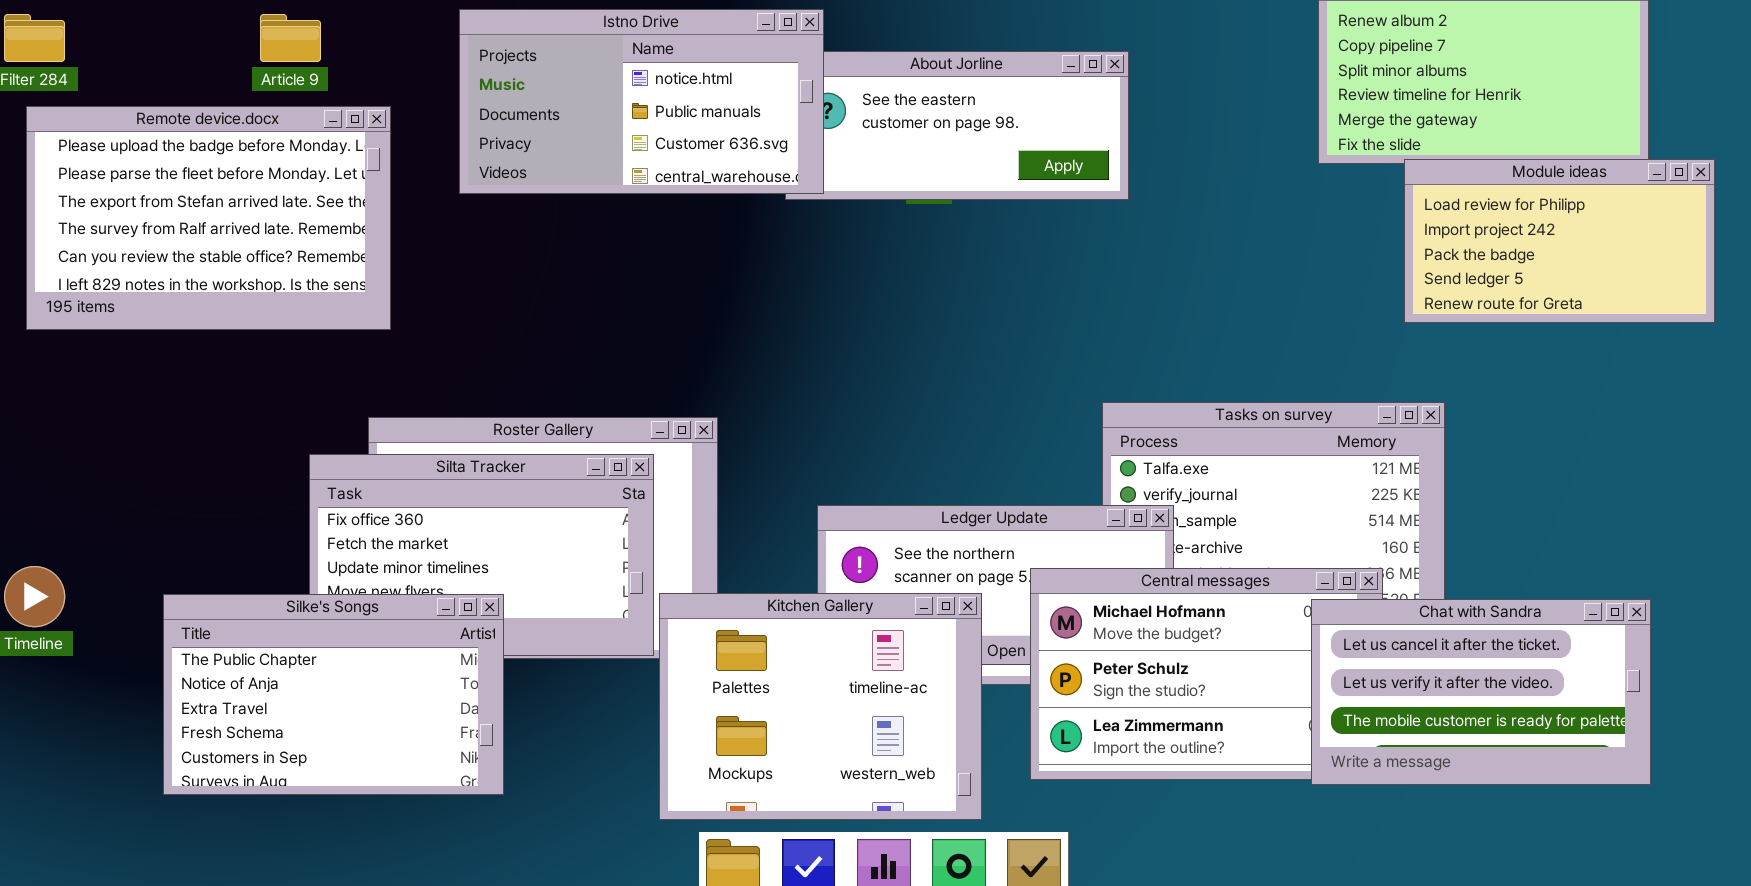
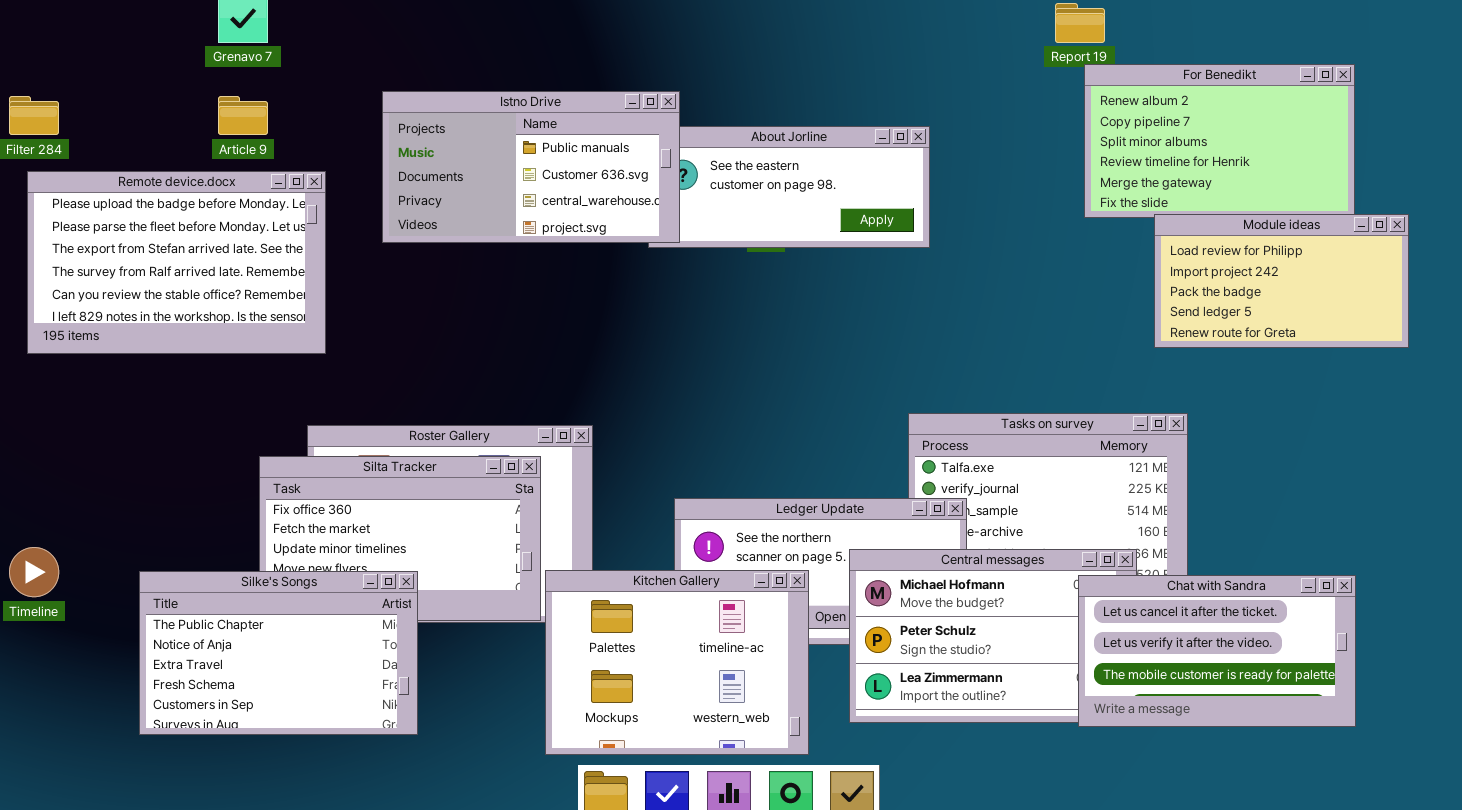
Istno Drive: [459,9,824,194] -> [382,91,680,243], scrolled down 1 row

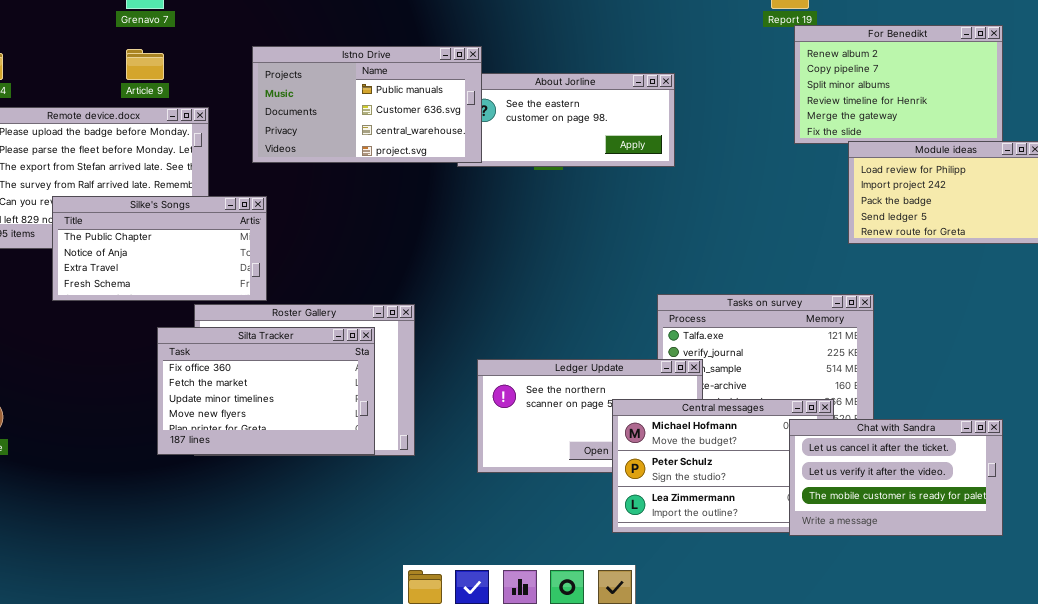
Kitchen Gallery: [545,570,809,755] -> none, closed
Silke's Songs: [139,571,418,735] -> [52,196,267,301], moved, resized

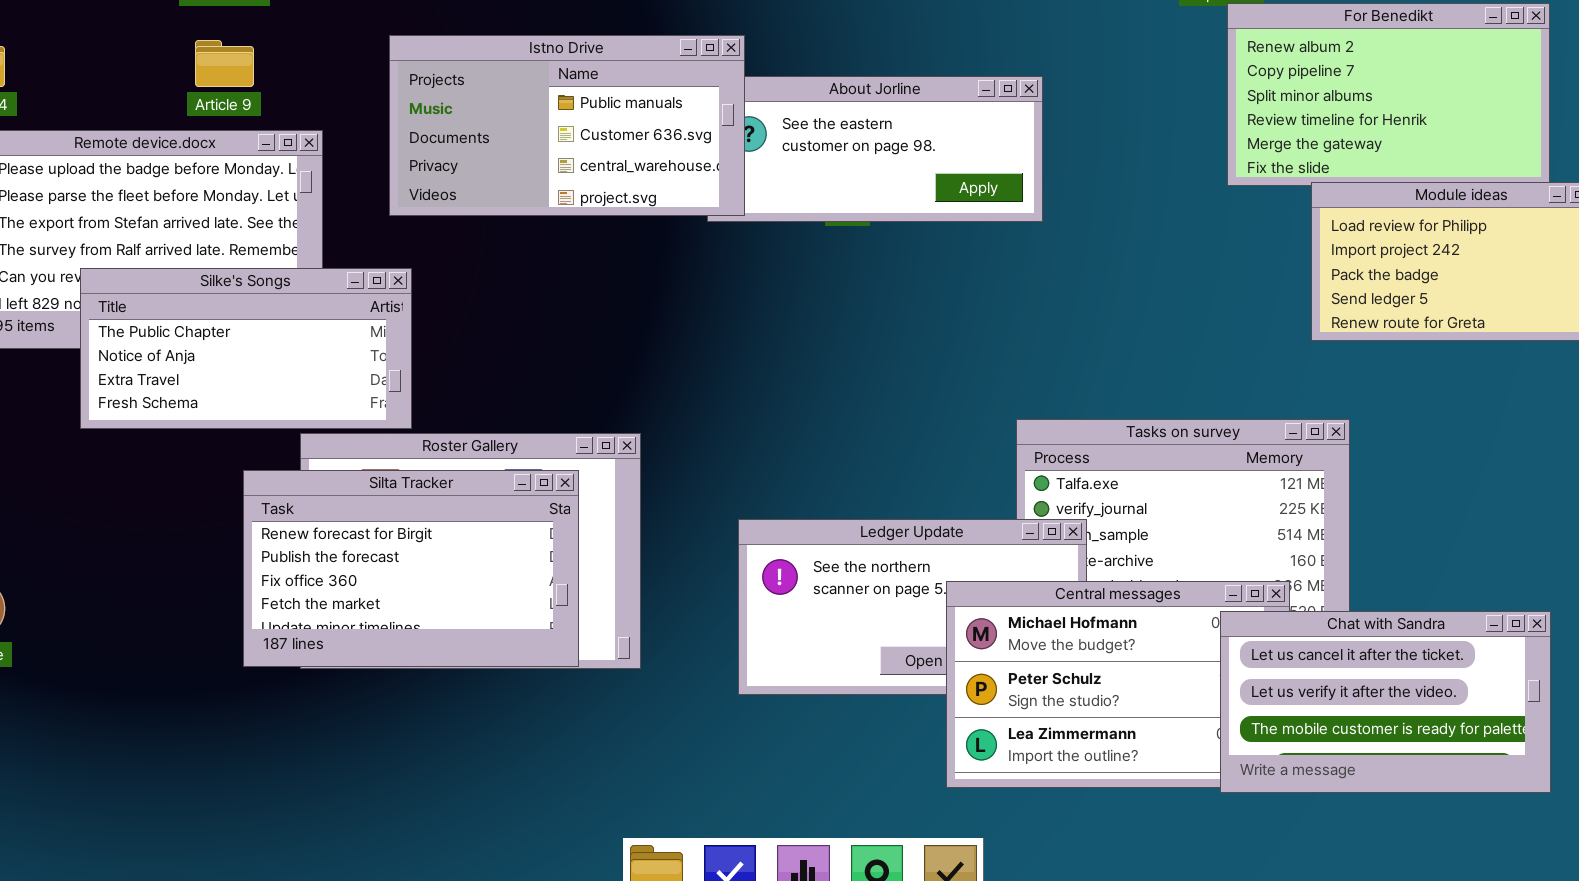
Silta Tracker: [157,327,375,455] -> [243,470,579,667], scrolled up 2 rows

